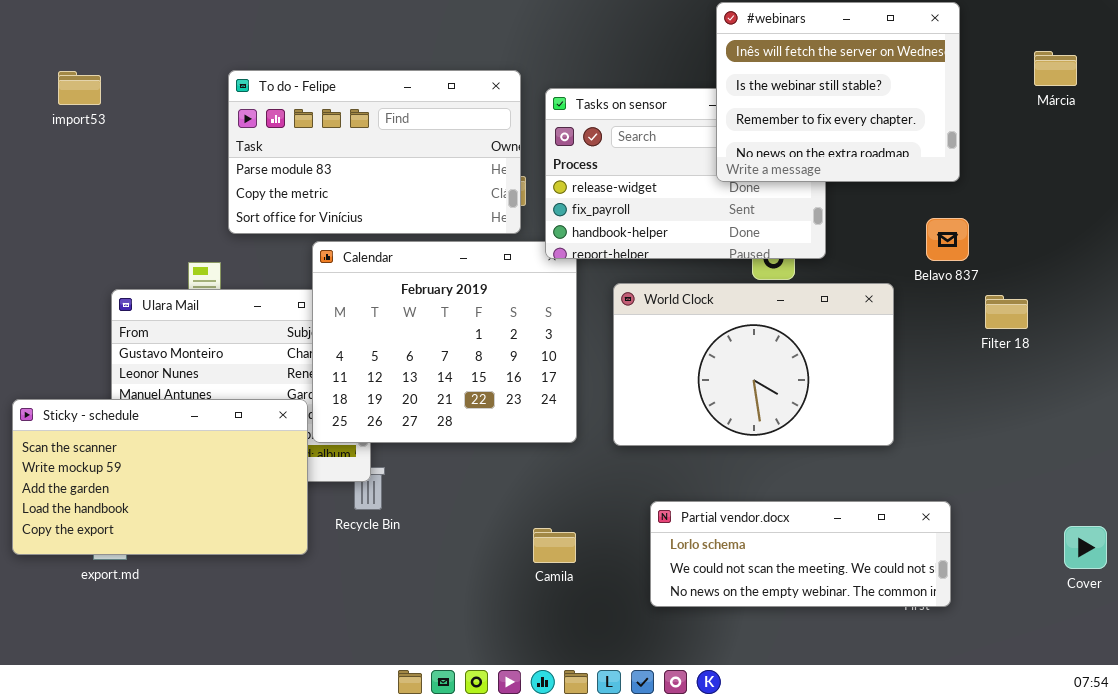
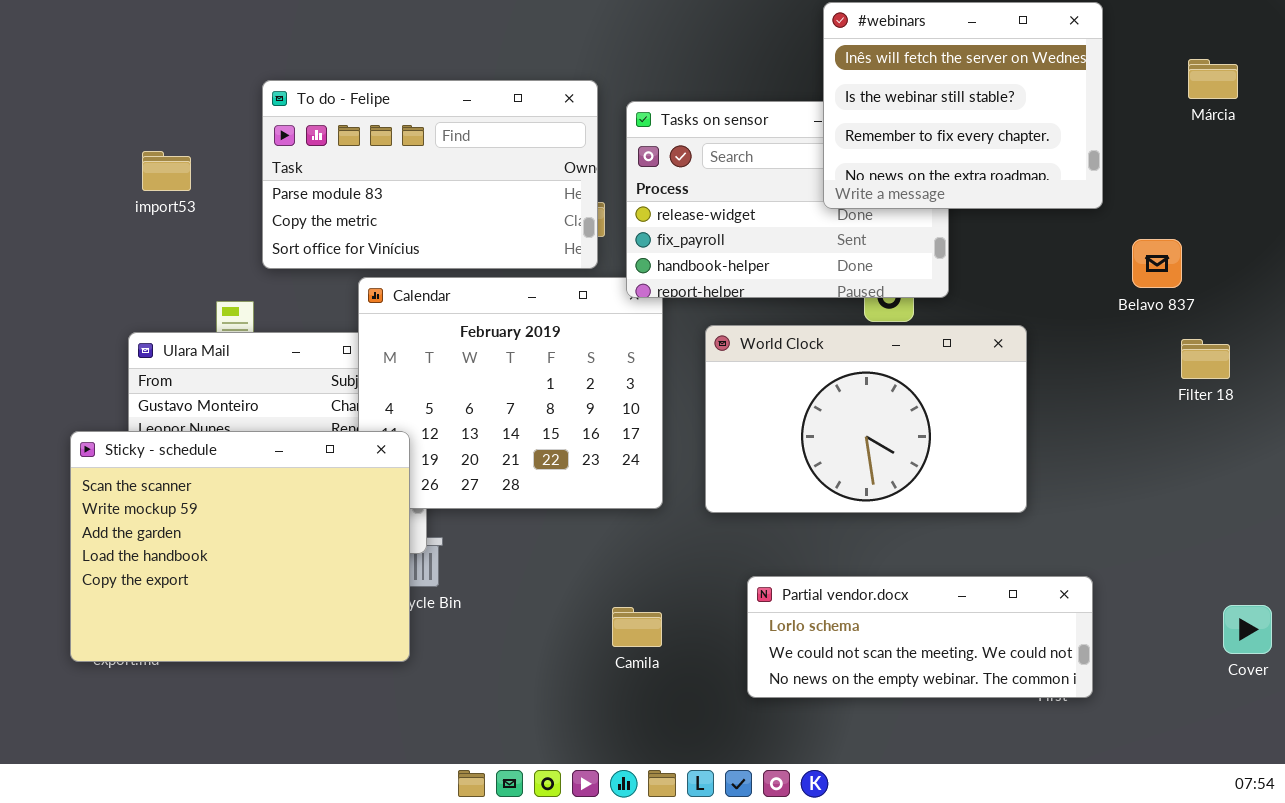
import53: [58,71,101,105] -> [142,151,191,191], moved
Belavo 837: [926,218,969,261] -> [1132,239,1182,288], moved
Filter 18: [985,295,1028,329] -> [1181,339,1230,379], moved
Sticky - schedule: [12,399,308,555] -> [70,431,410,662], moved, resized

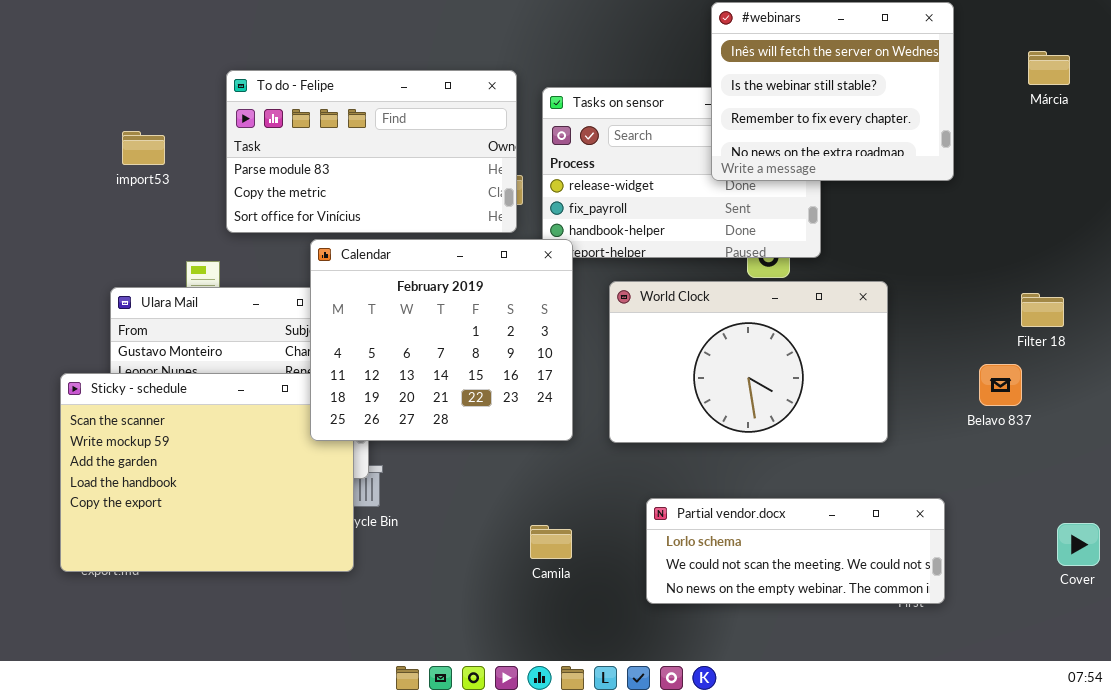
Belavo 837: [1132,239,1182,288] -> [979,364,1022,406], moved
Calendar: [358,277,663,509] -> [310,239,573,441], raised

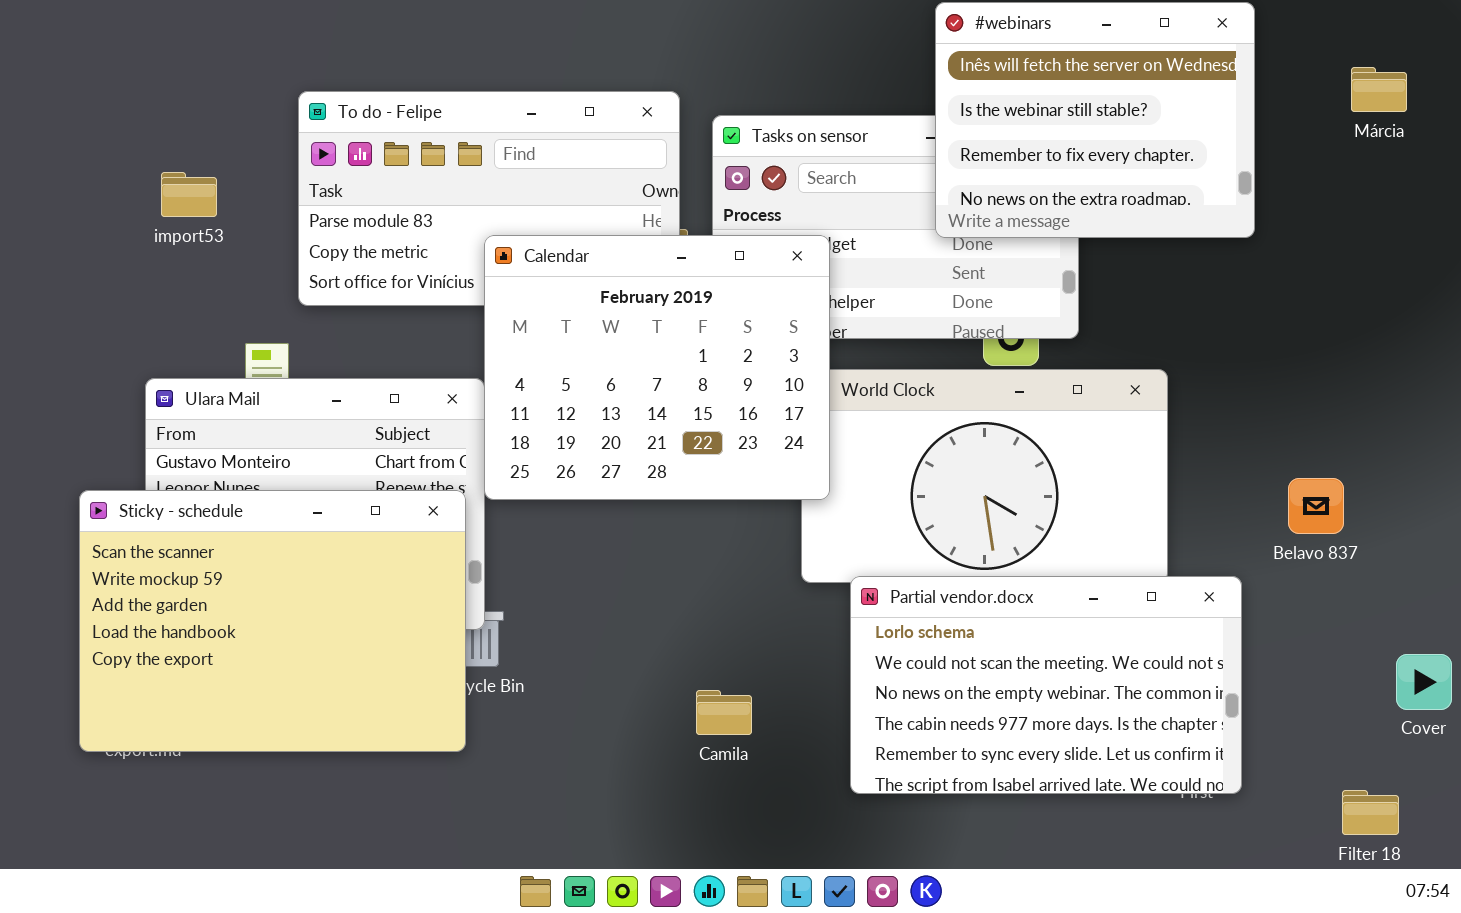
Calendar: [310,239,573,441] -> [484,235,830,500], moved
Filter 18: [1021,293,1064,327] -> [1342,790,1399,835], moved
Partial vendor.docx: [646,498,945,604] -> [850,576,1242,794], resized
Cover: [1057,523,1100,566] -> [1396,654,1452,710], moved

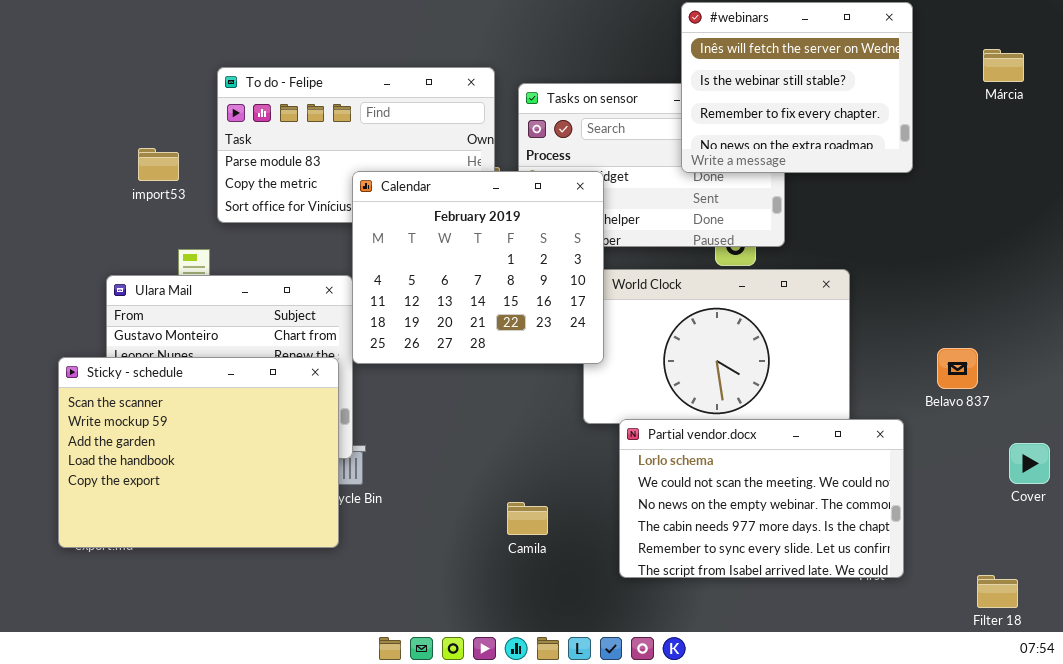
import53: [161,172,217,217] -> [138,148,179,181], moved
Cover: [1396,654,1452,710] -> [1009,443,1050,484], moved

